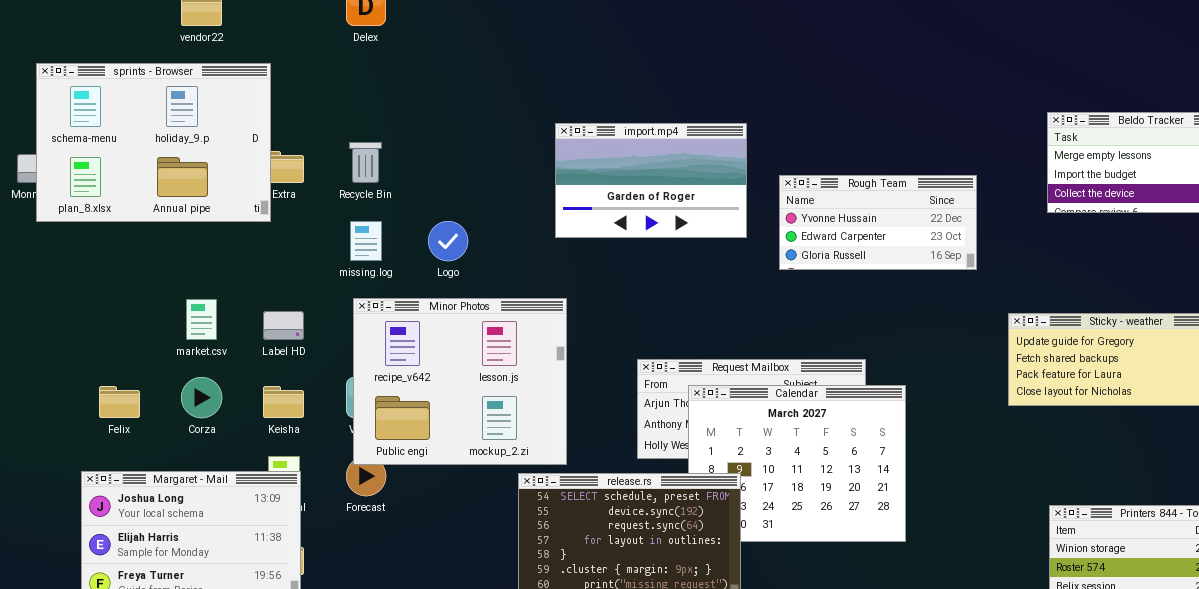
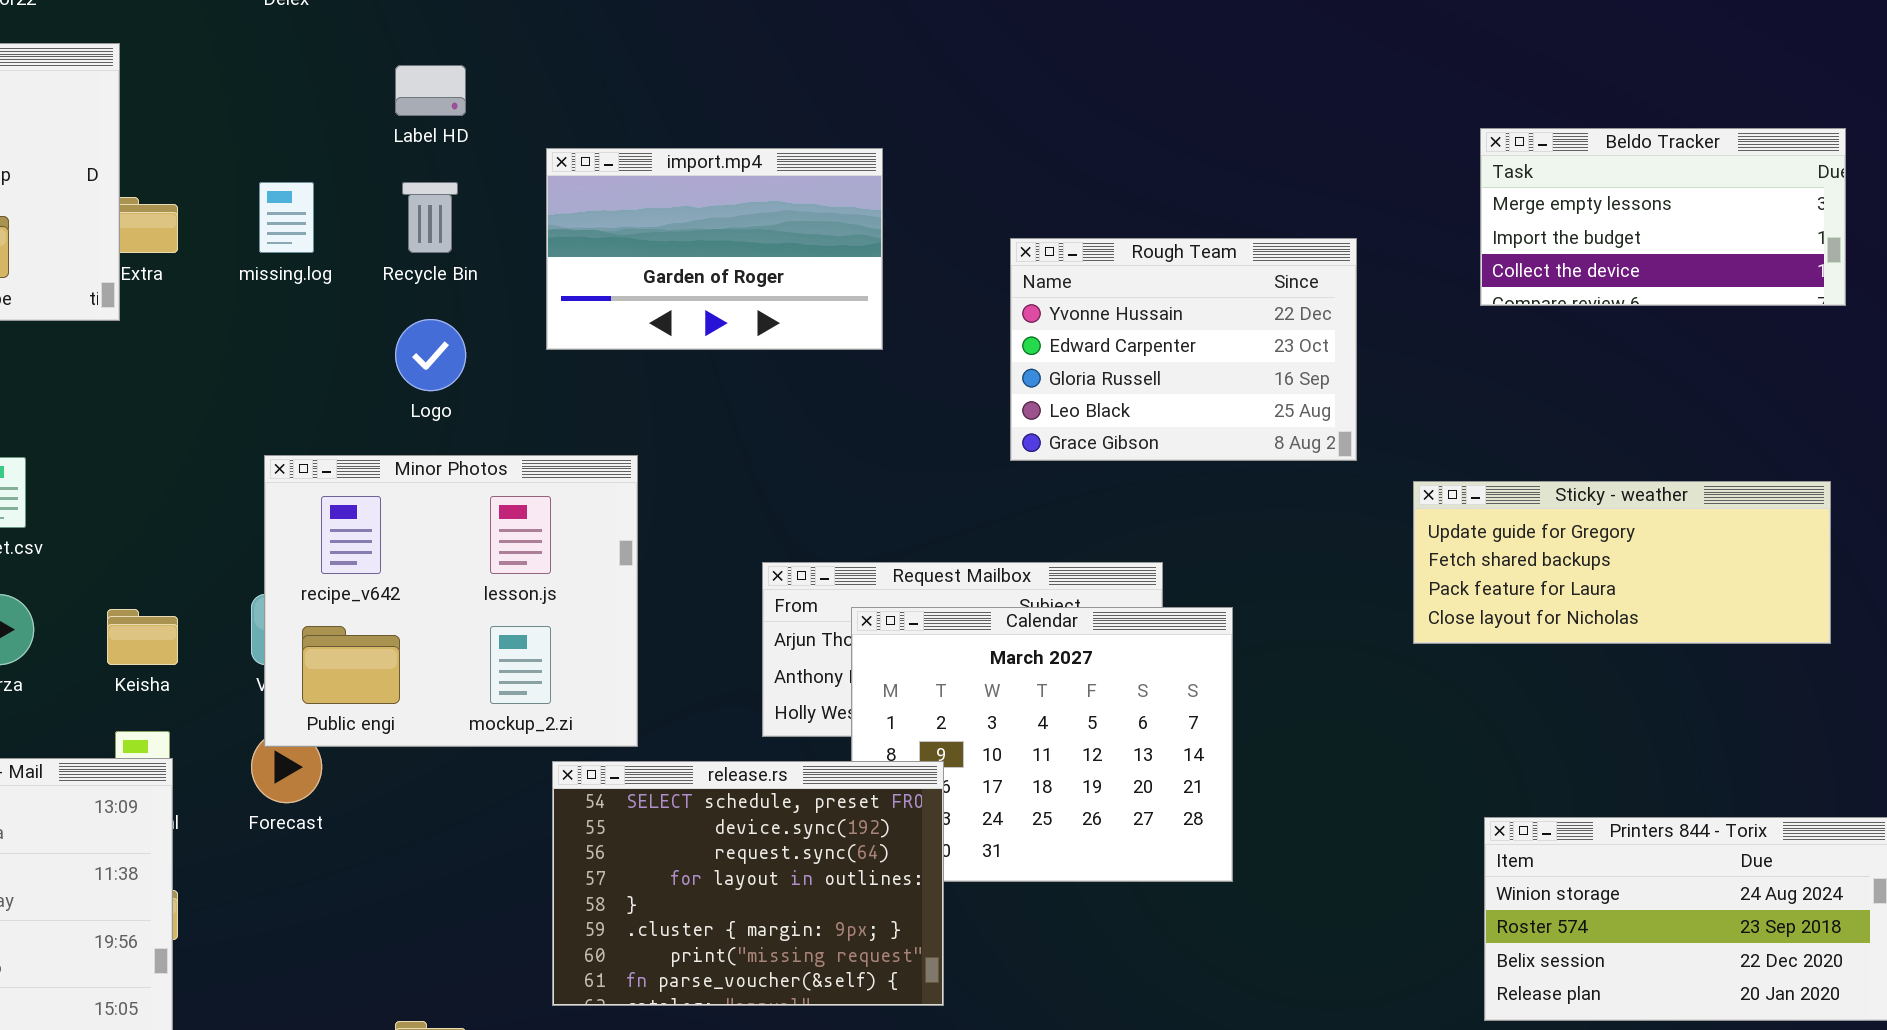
import.mp4: [555,123,747,238] -> [546,148,883,350], moved
Recycle Bin: [349,142,382,183] -> [402,182,458,253], moved
Rough Team: [779,175,977,270] -> [1010,238,1357,461], resized
missing.log: [350,221,382,261] -> [259,182,314,253], moved
Label HD: [263,311,304,340] -> [395,65,466,116], moved

